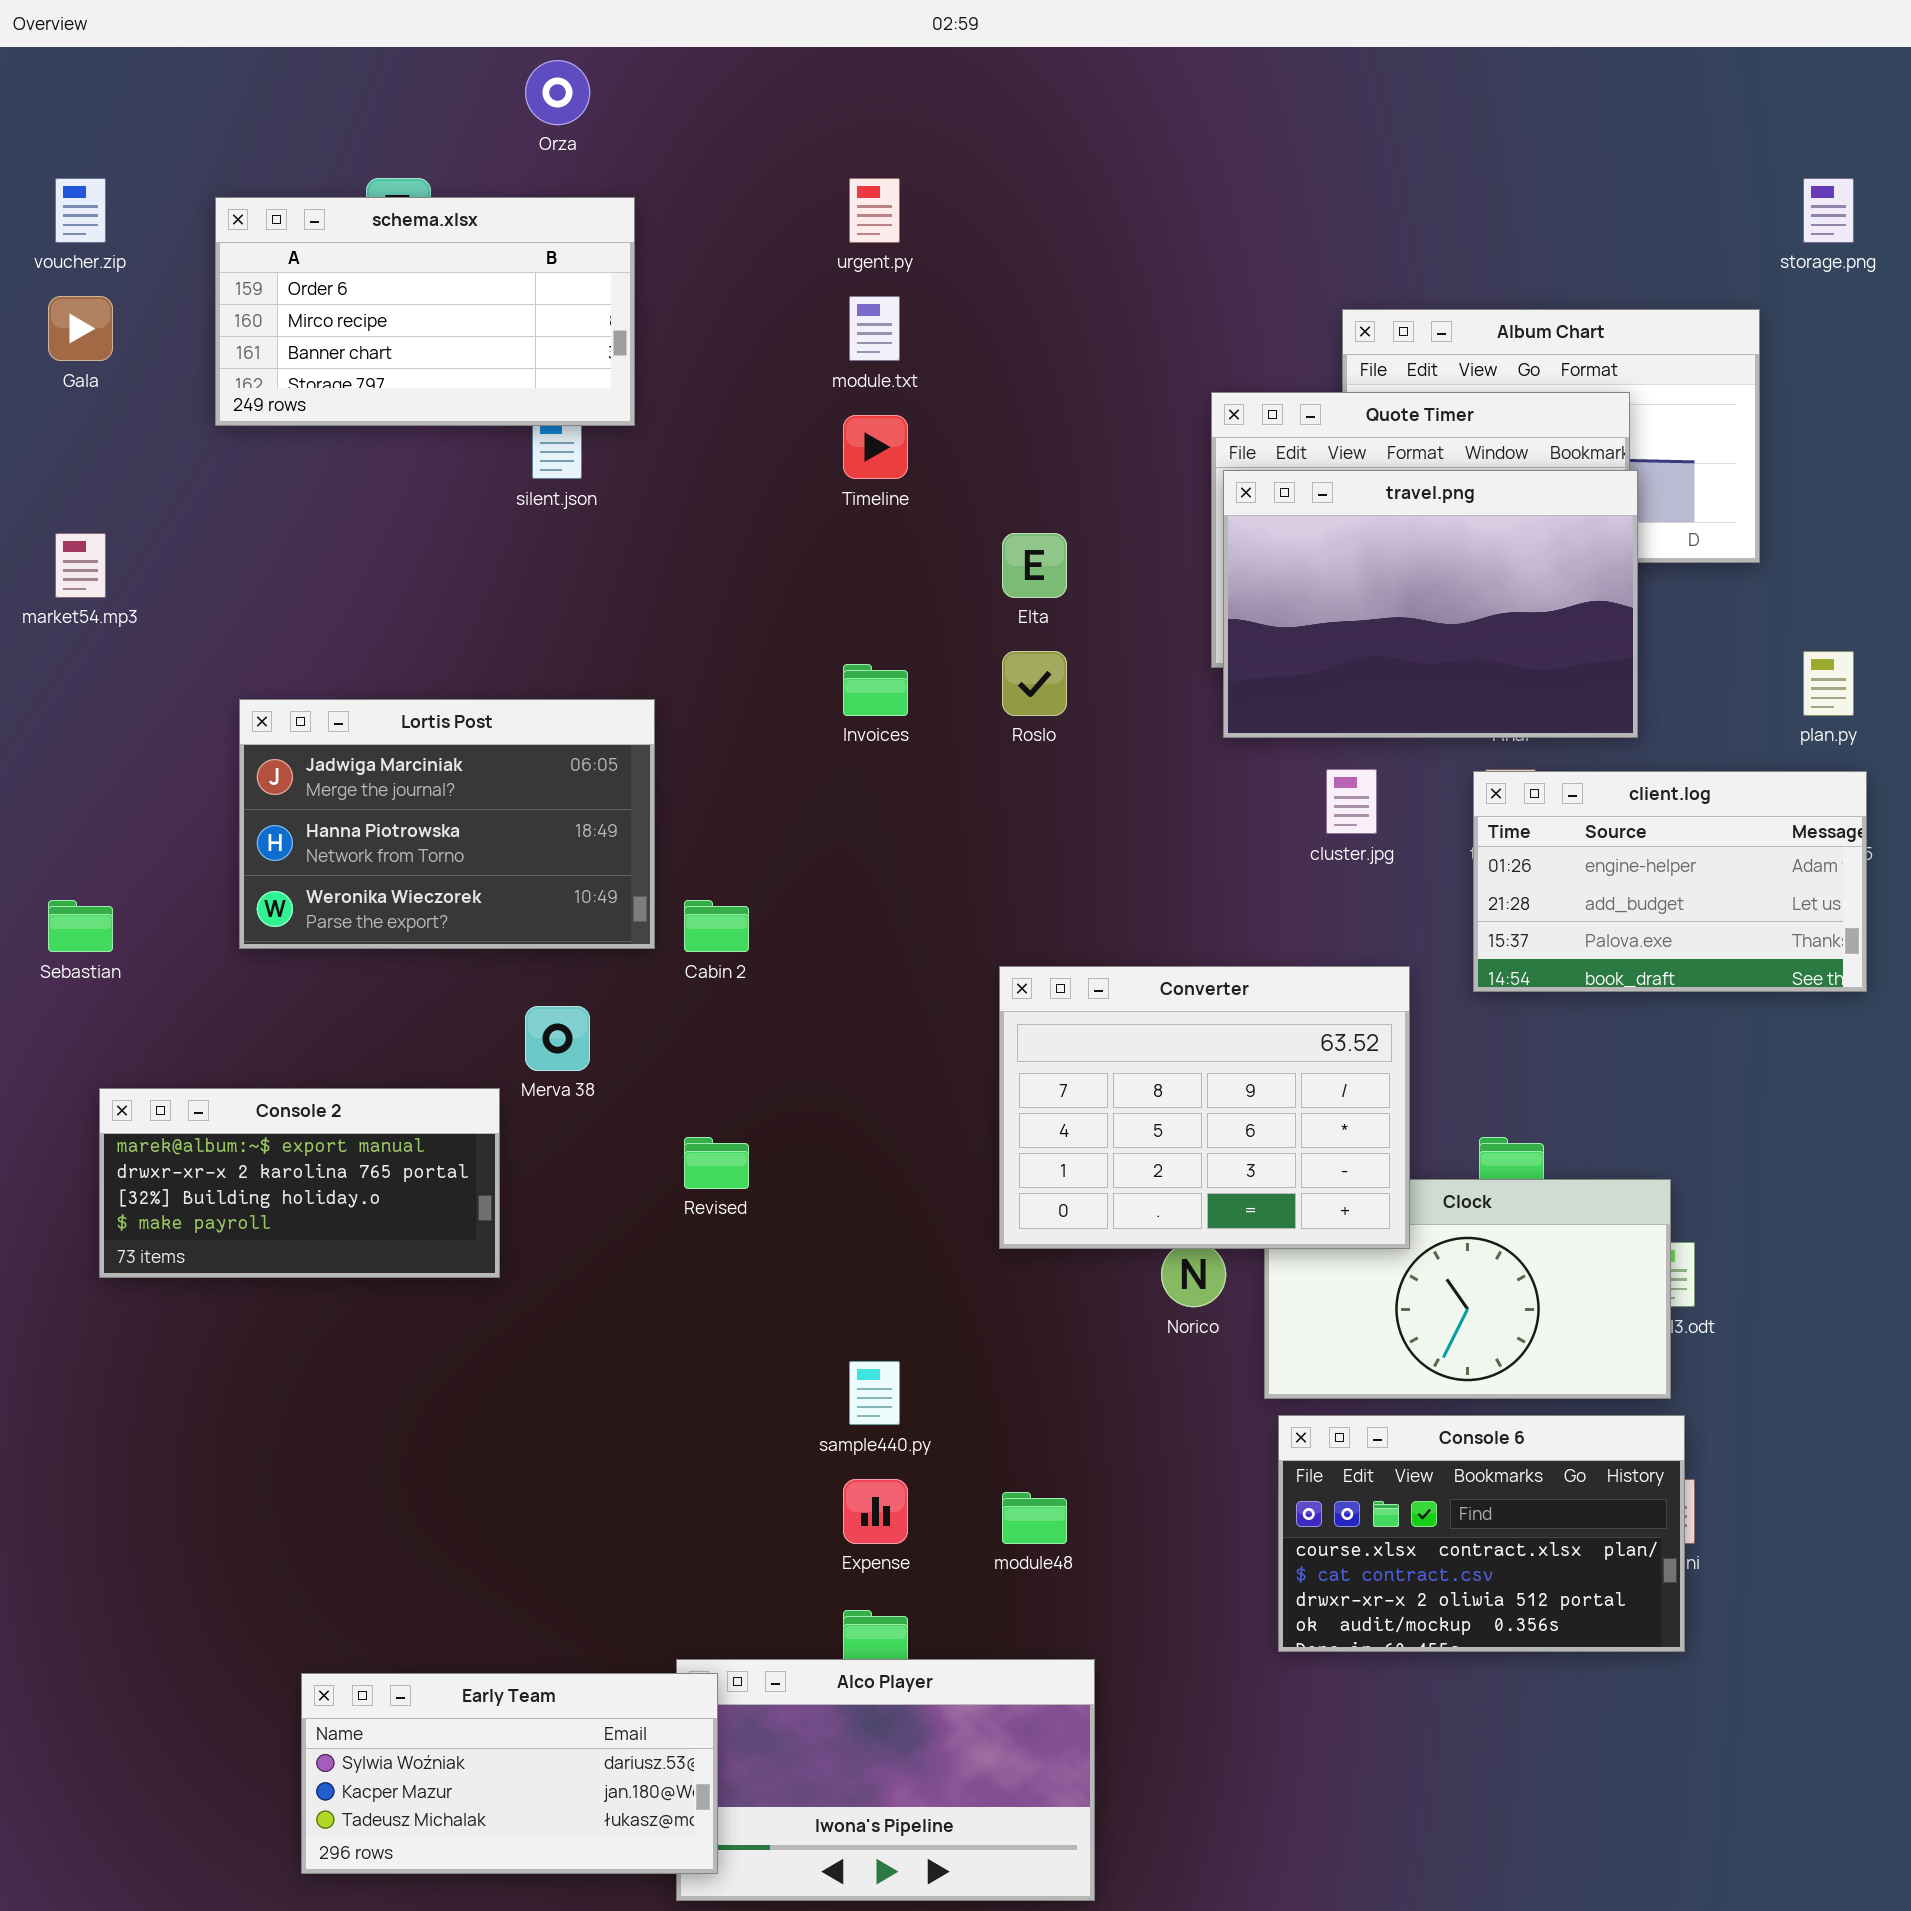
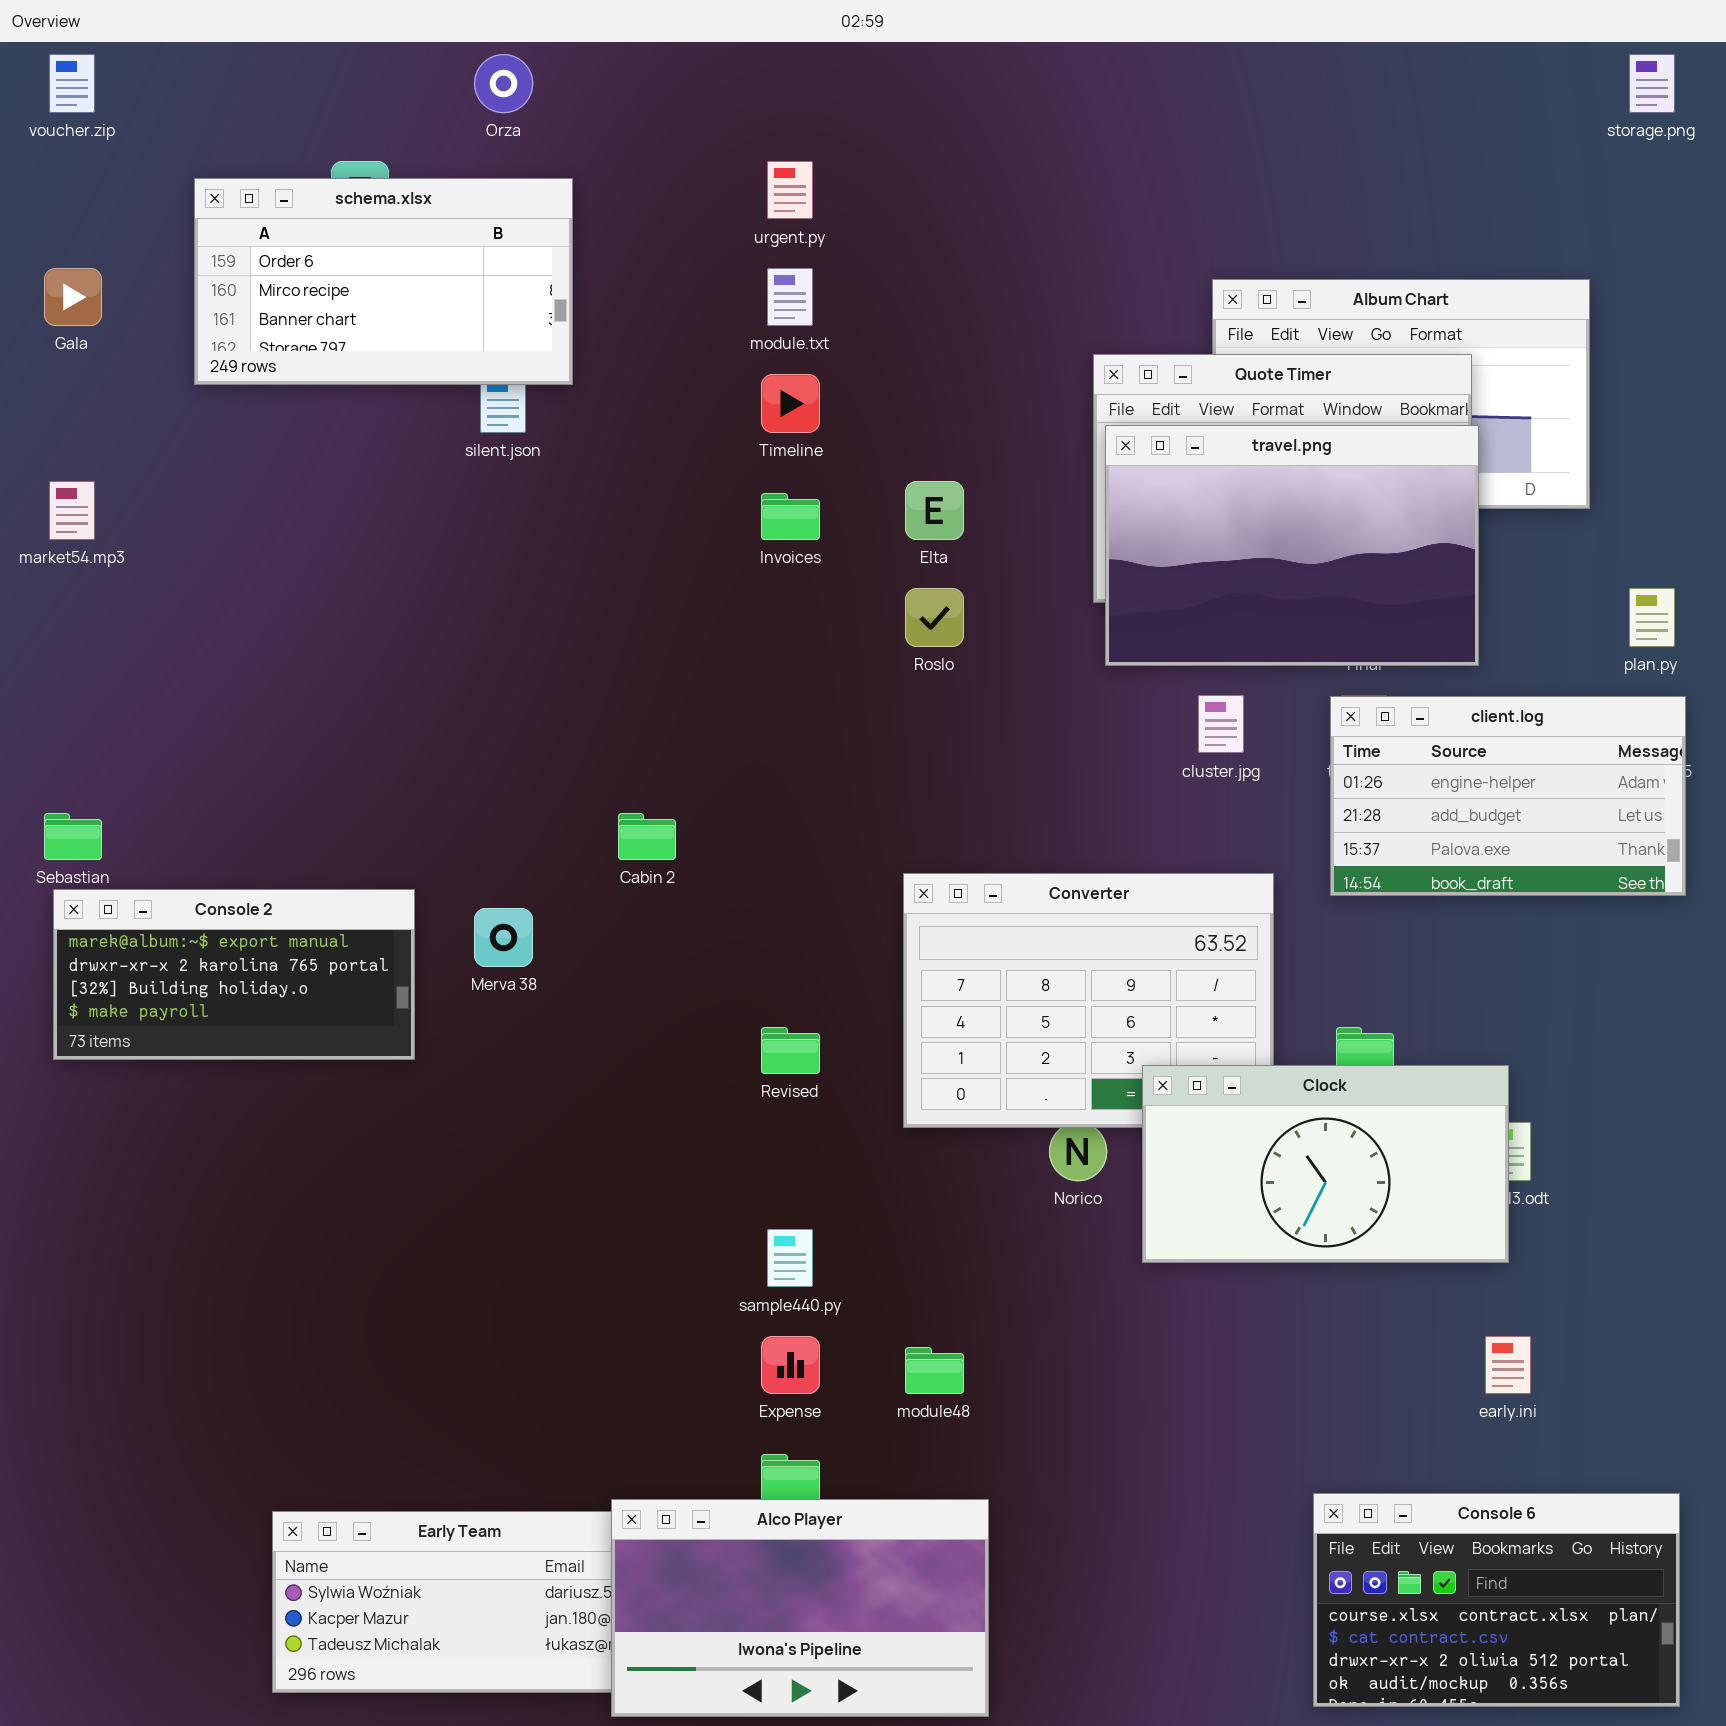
voucher.zip: [55,178,106,243] -> [49,54,95,113], moved
storage.png: [1803,178,1854,243] -> [1629,54,1675,113], moved
Invoices: [843,664,908,716] -> [761,493,820,540], moved
Lortis Post: [239,699,655,949] -> none, closed
Console 2: [99,1088,500,1278] -> [53,889,415,1060], moved
Revised: [684,1137,749,1189] -> [761,1027,820,1074], moved
Clock: [1264,1179,1671,1399] -> [1142,1065,1509,1263], raised
Console 6: [1278,1415,1685,1652] -> [1313,1493,1680,1707], moved
Alco Player: [676,1659,1095,1901] -> [611,1499,989,1717], raised

